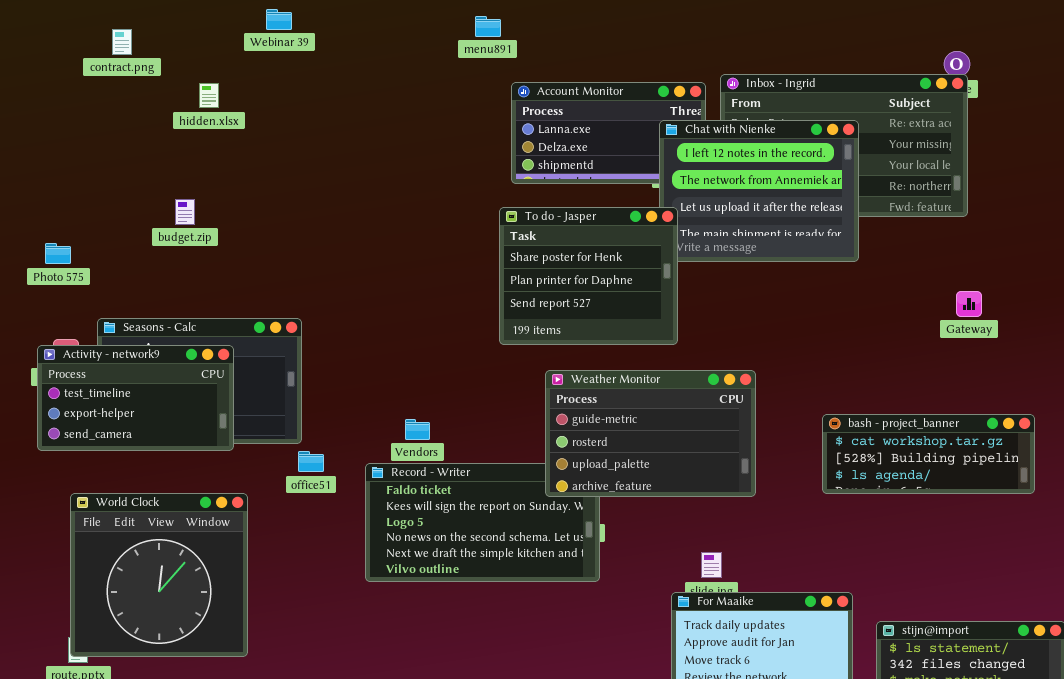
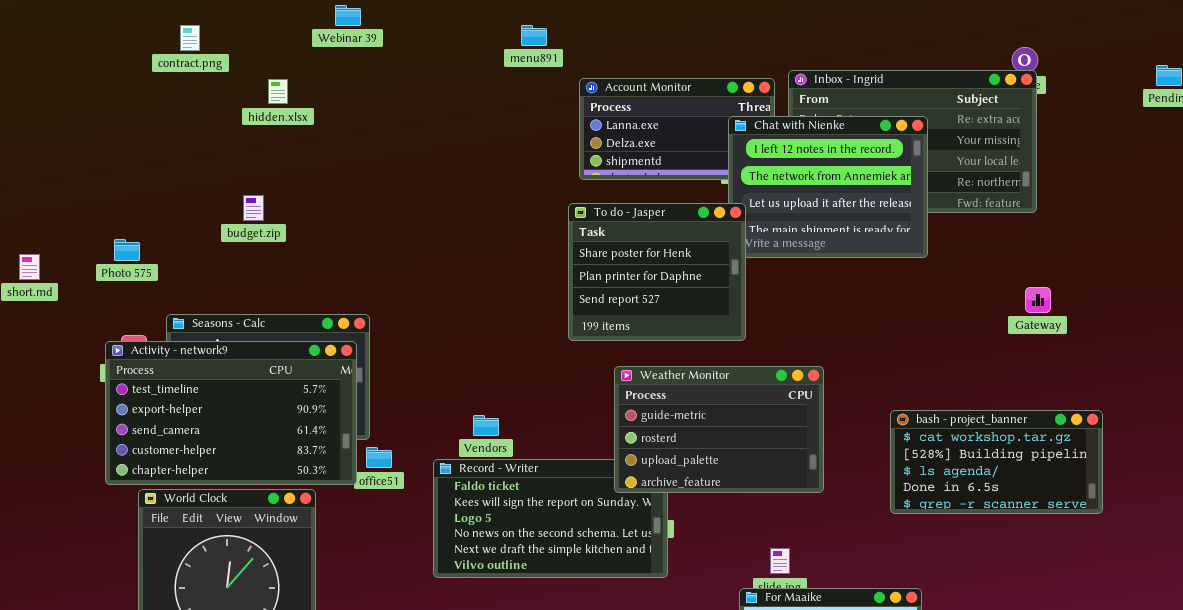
menu891: [475,16,501,37] -> [521,25,547,46], moved
Activity - network9: [37,345,234,451] -> [105,341,357,485], resized
bash - project_banner: [822,414,1035,494] -> [890,410,1103,514], resized

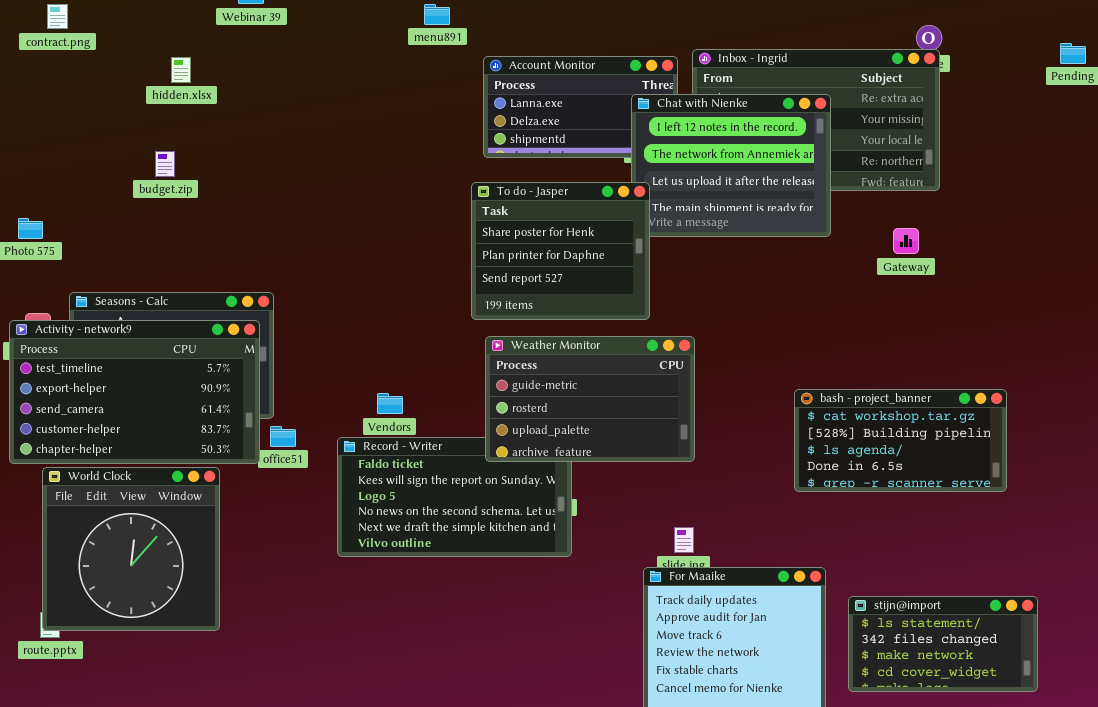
contract.png: [180,25,200,51] -> [47,4,68,29], moved
budget.zip: [243,195,264,221] -> [155,151,175,177], moved
Gateway: [1025,287,1051,313] -> [893,228,919,254], moved
Weather Monitor: [614,366,824,493] -> [485,336,695,462], moved

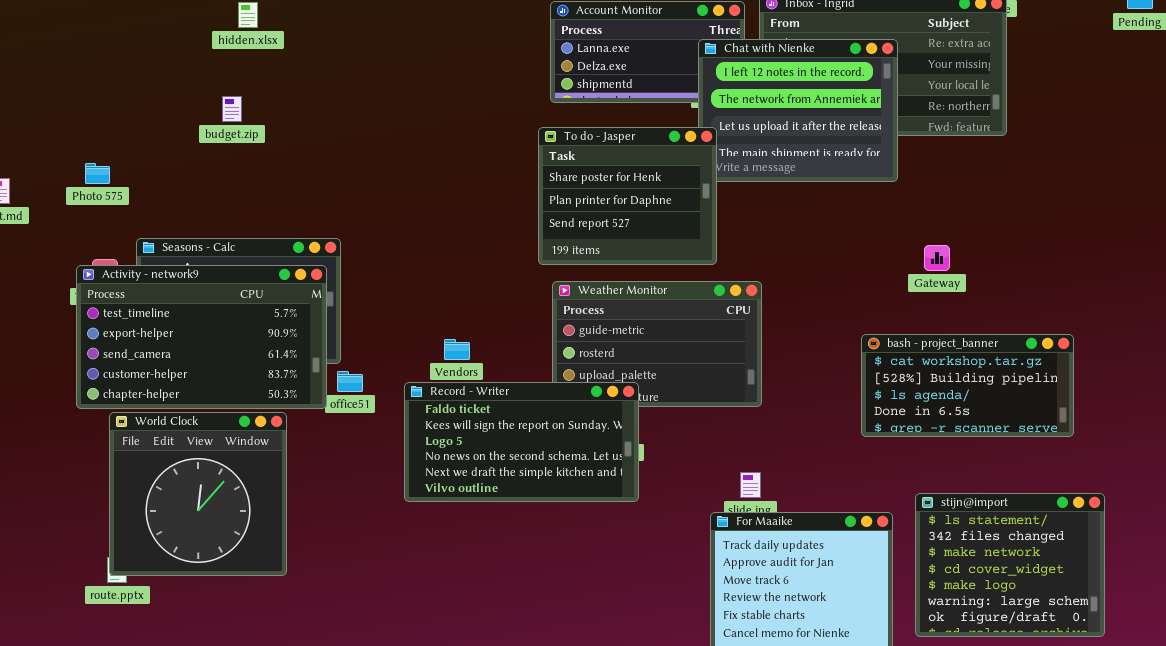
Gateway: [893,228,919,254] -> [924,245,950,271], moved
Record - Writer: [337,437,572,557] -> [404,382,639,502], raised
stijn@import: [848,596,1038,692] -> [915,493,1105,637], resized

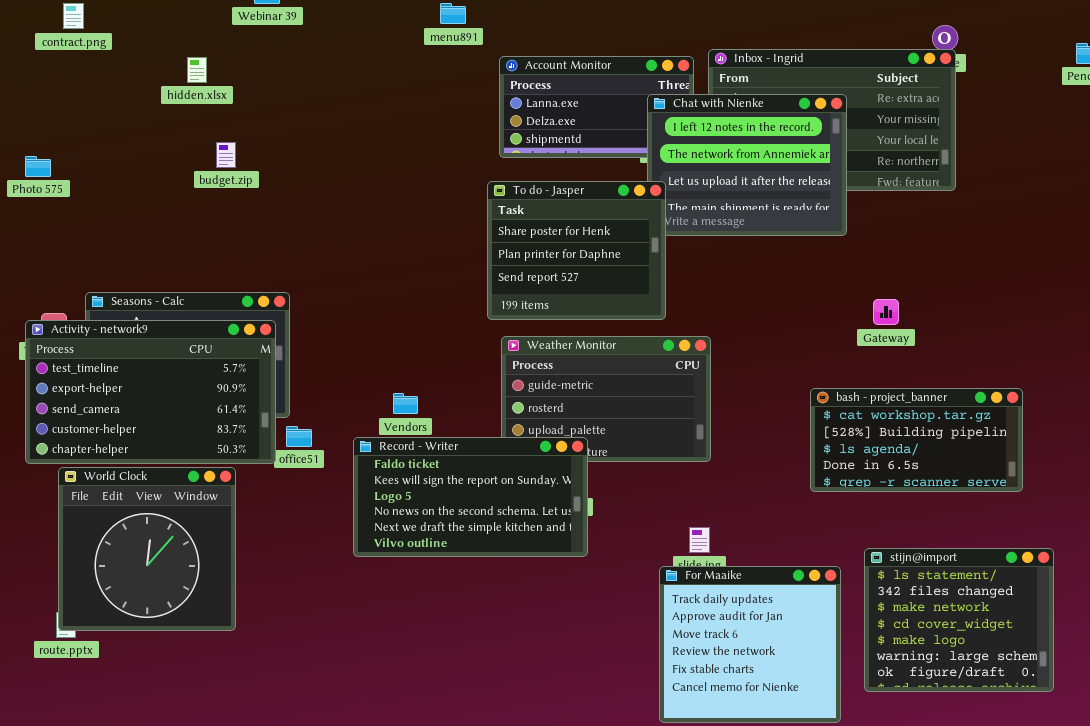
budget.zip: [222,96,242,122] -> [216,142,236,168], moved
Photo 575: [85,163,110,184] -> [25,156,51,177], moved

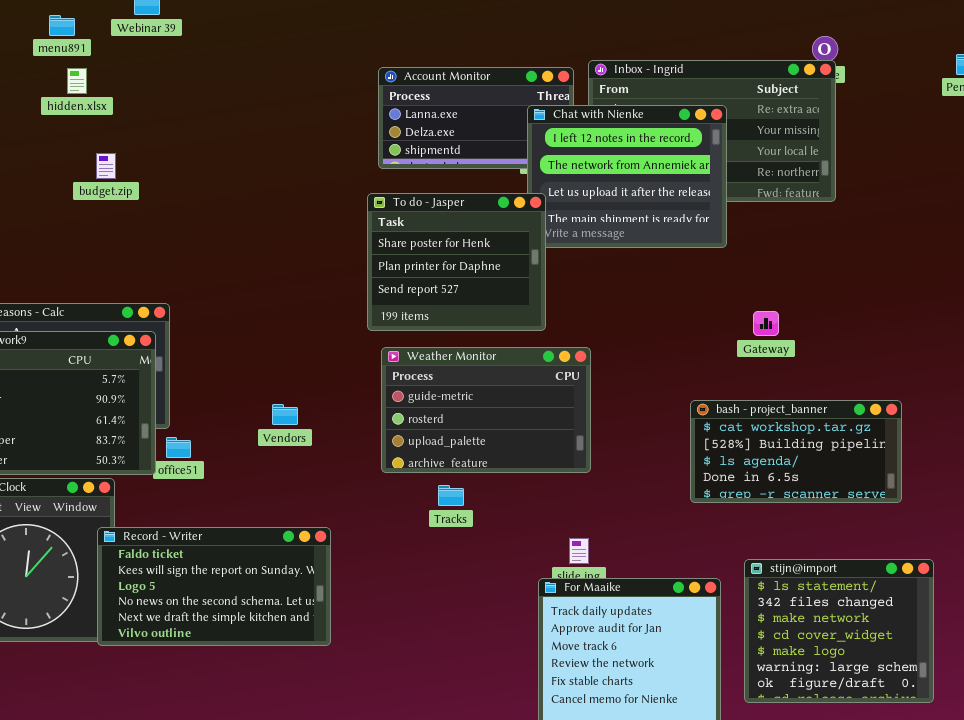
menu891: [440,3,466,24] -> [49,15,75,36], moved
Record - Writer: [353,437,588,557] -> [97,527,331,646], moved

